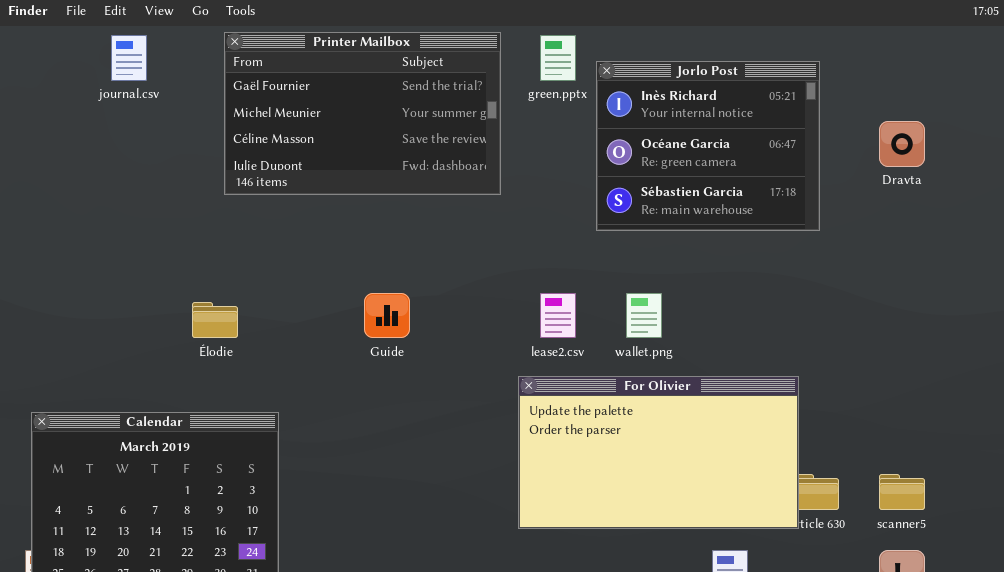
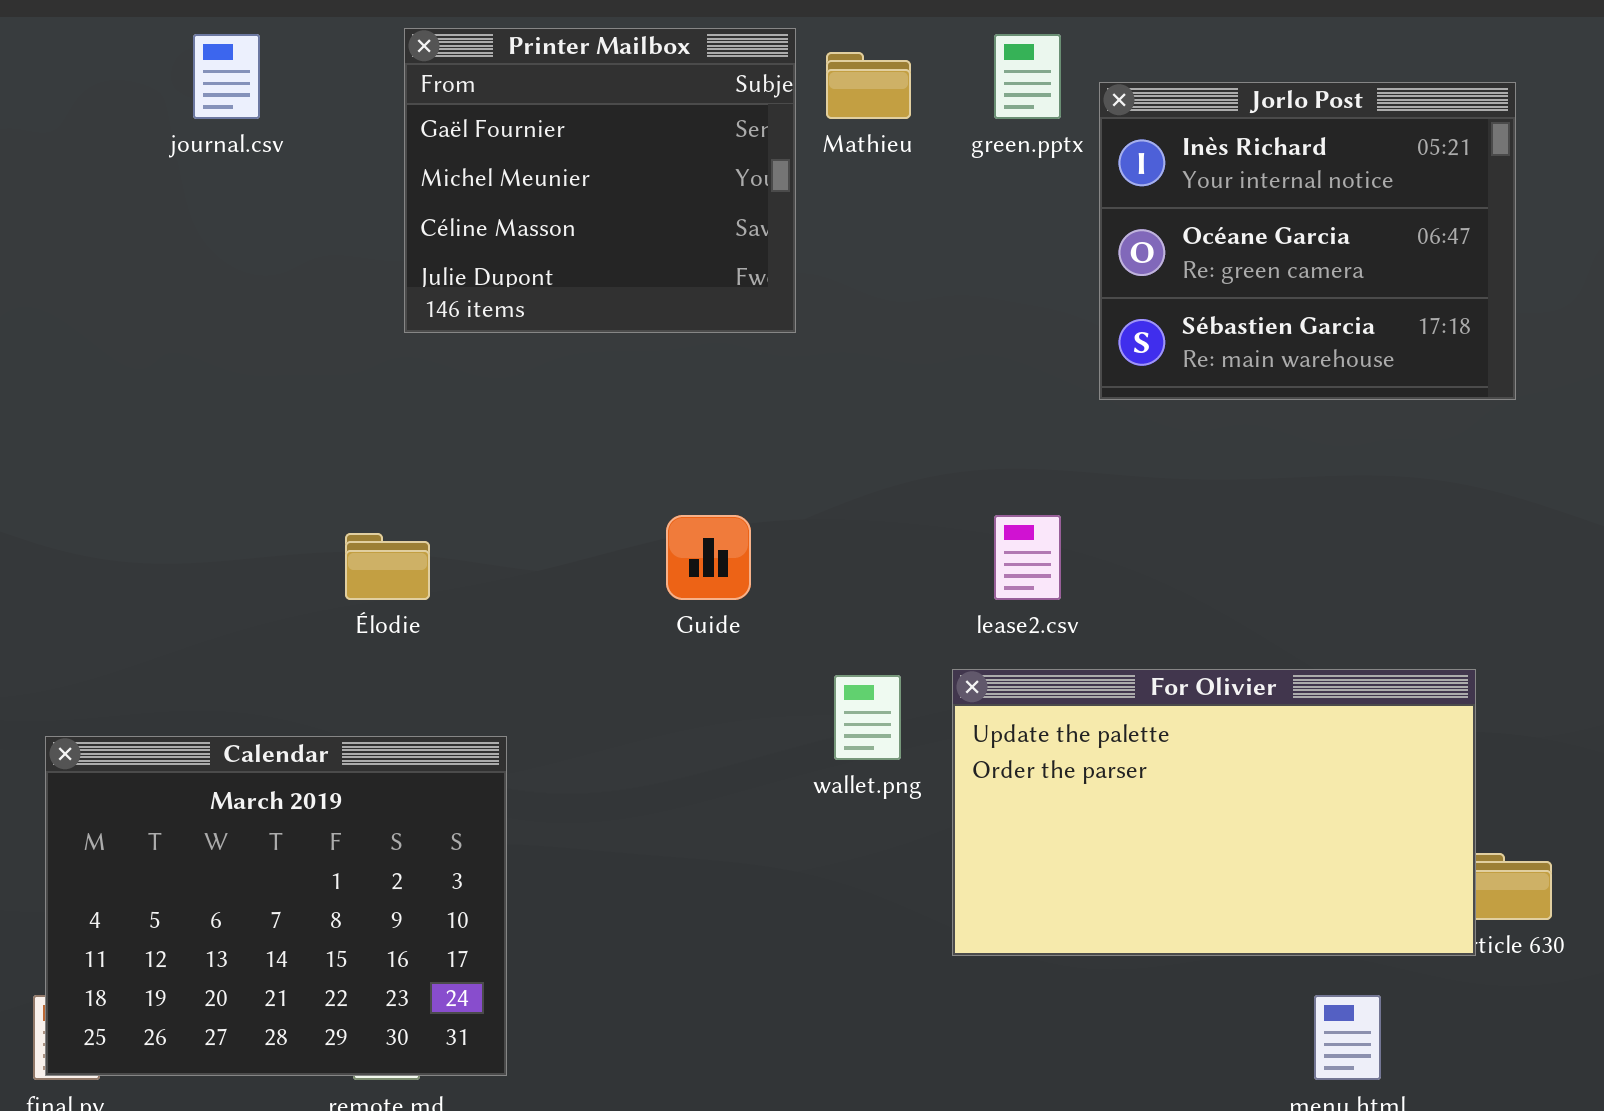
Printer Mailbox: [224,32,501,195] -> [404,28,796,333], resized
wallet.png: [626,293,662,338] -> [834,675,901,760], moved

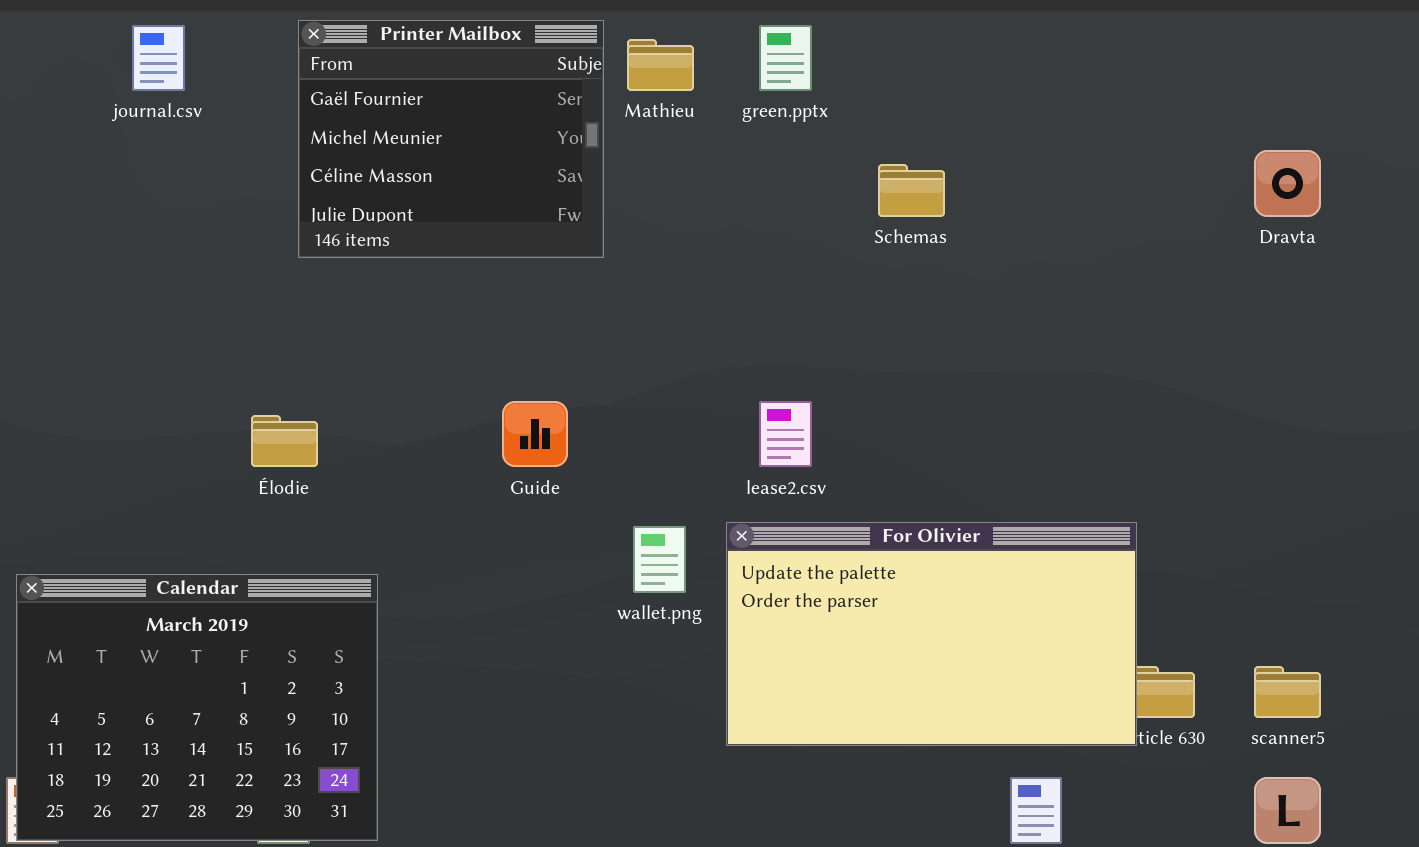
Jorlo Post: [1099,82,1516,400] -> none, closed

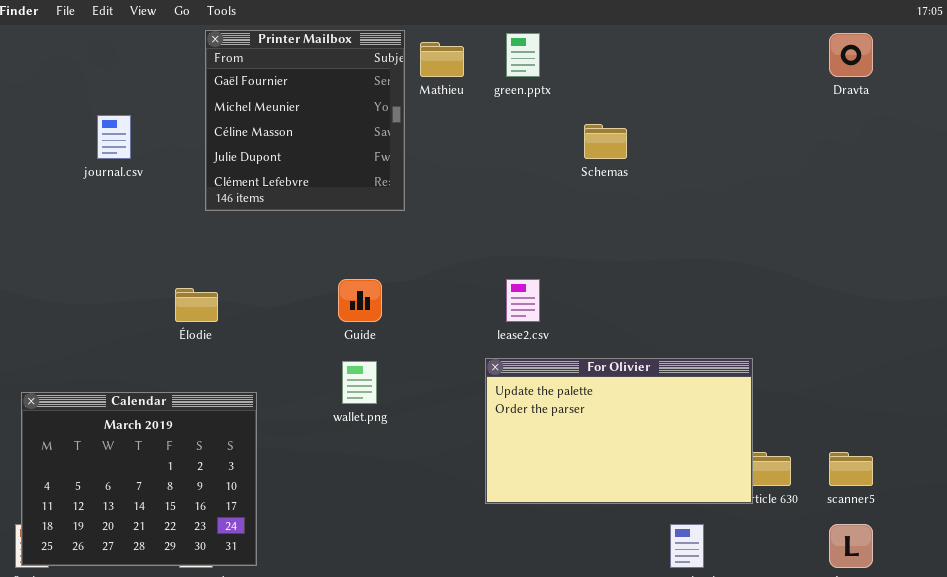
Printer Mailbox: [298,20,604,258] -> [205,30,405,211], resized
journal.csv: [132,25,185,91] -> [97,115,131,159], moved
Dravta: [1254,150,1321,217] -> [829,33,873,77], moved
wallet.png: [633,526,686,593] -> [342,361,377,404], moved

